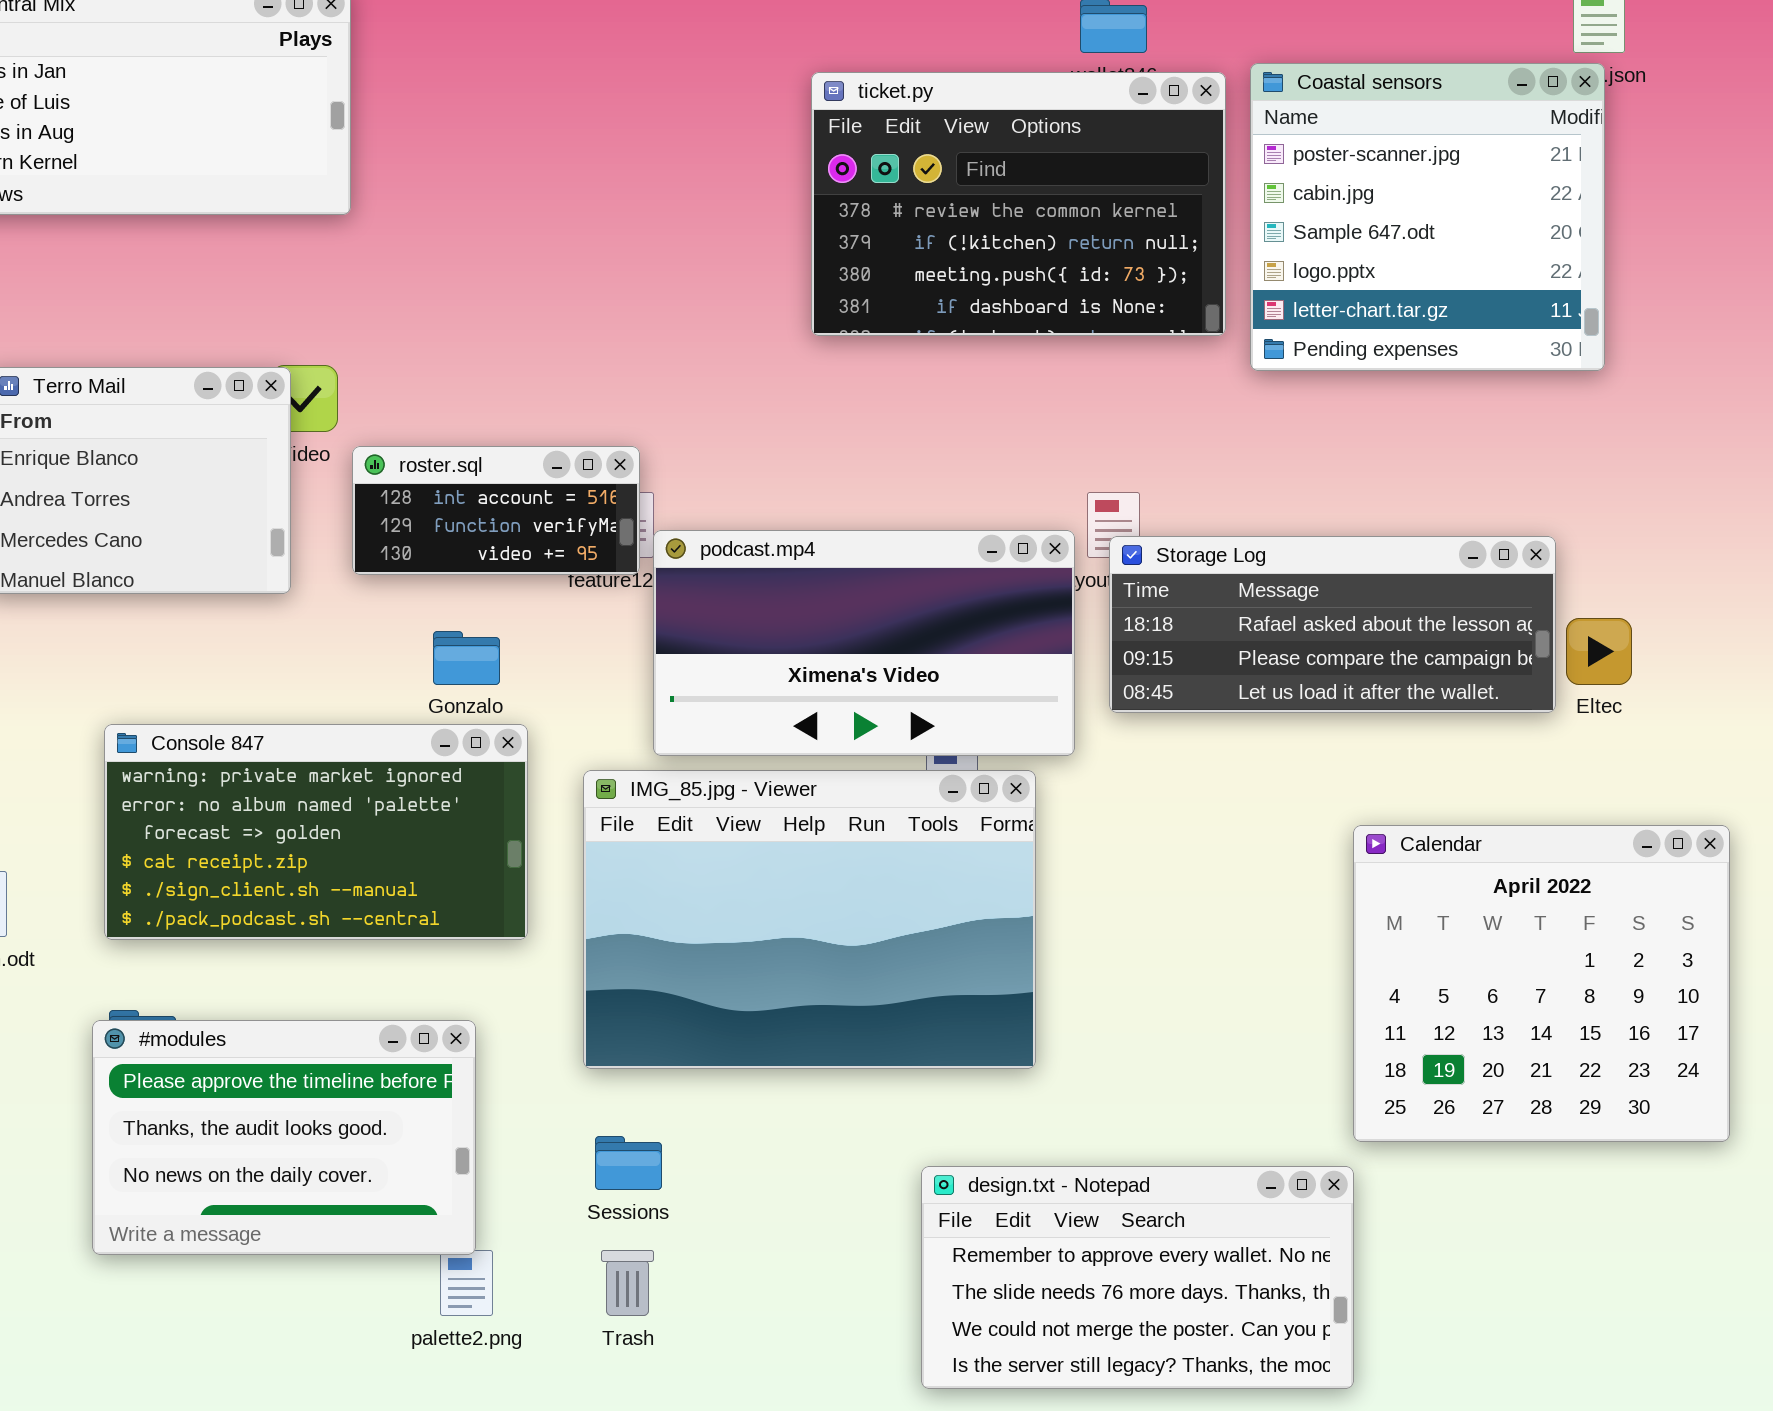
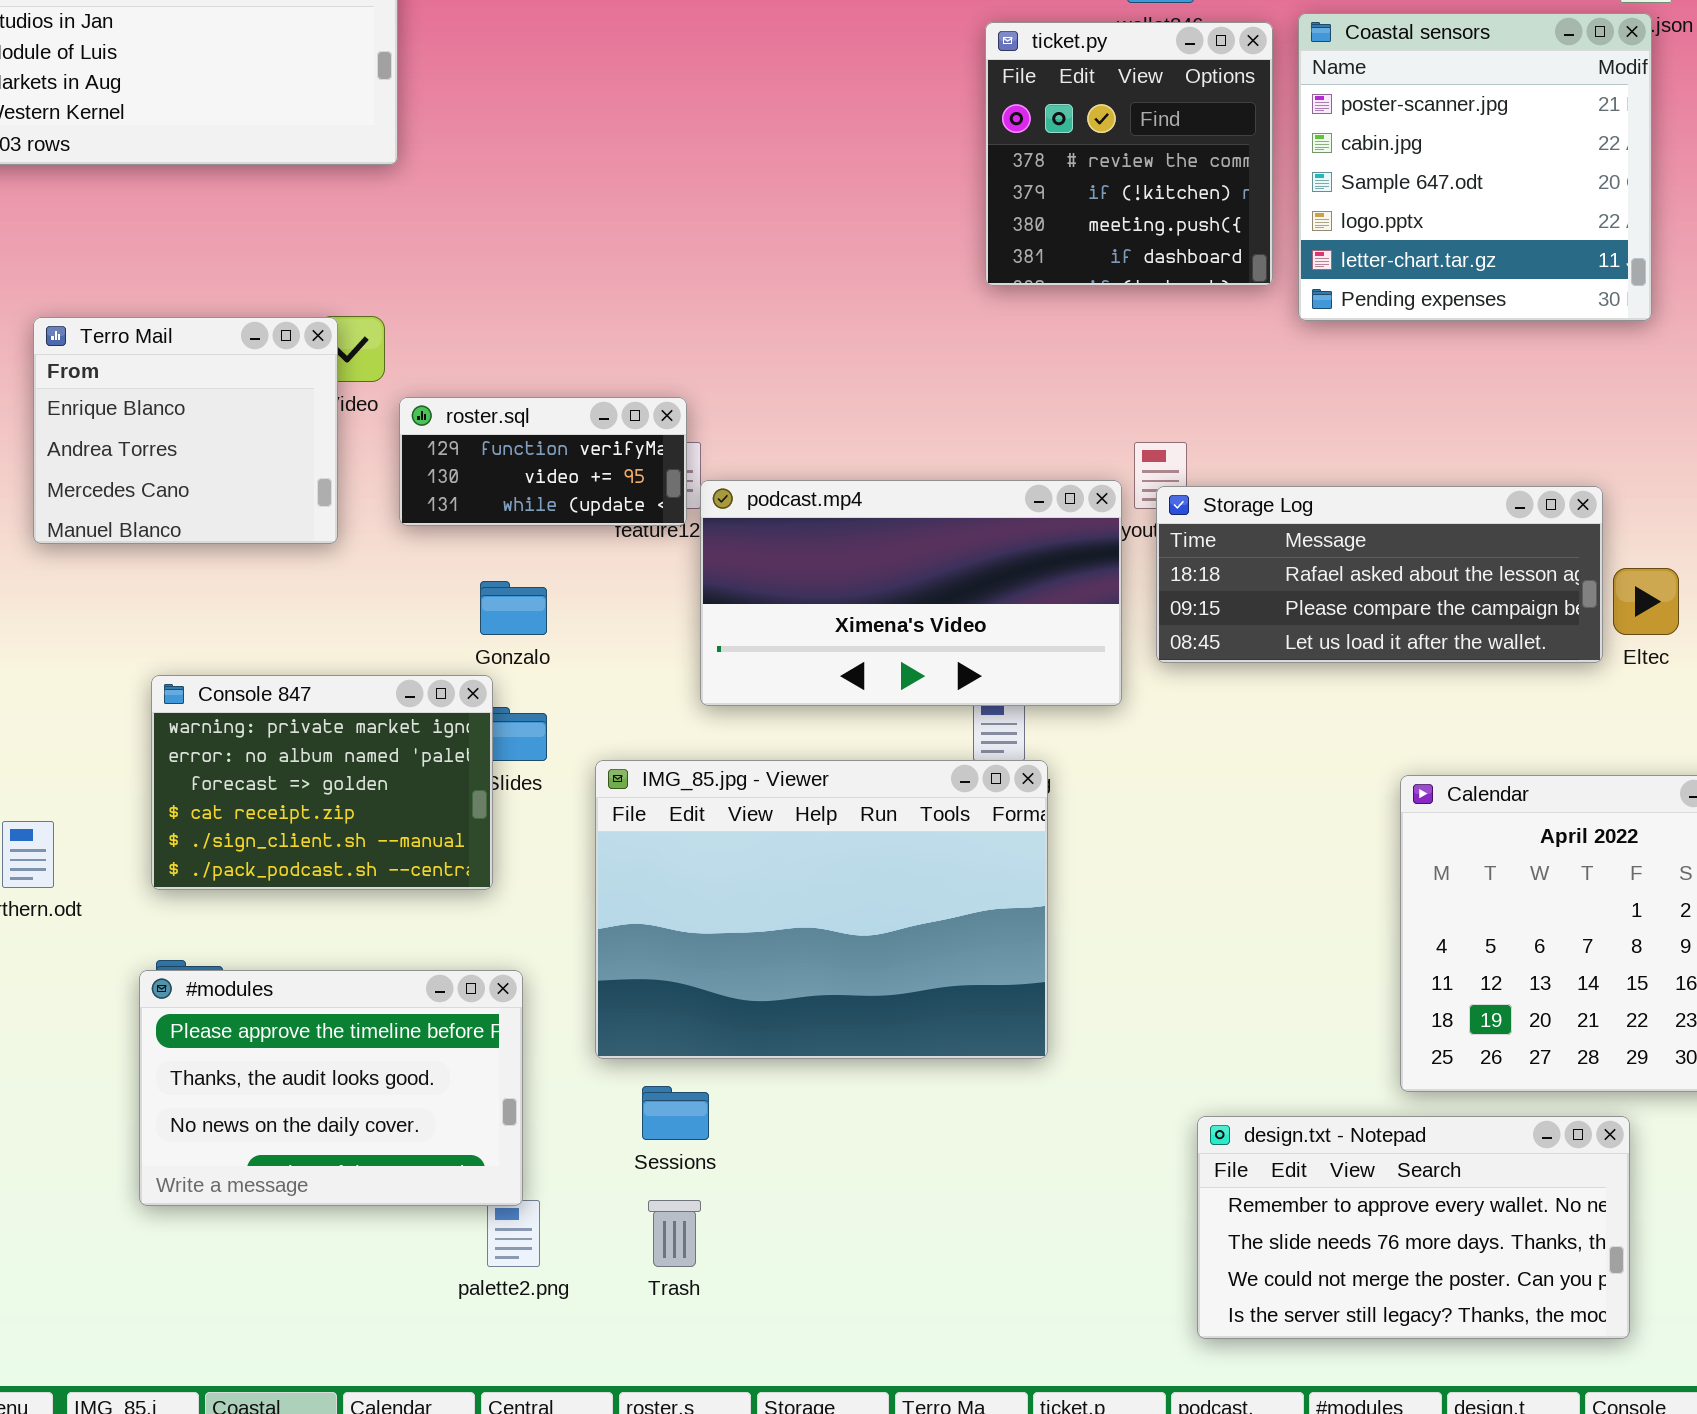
ticket.py: [811,72,1226,336] -> [985,22,1273,286], resized
roster.sql: [352,446,640,575] -> [399,397,687,526], scrolled down 1 row
Console 847: [104,724,528,940] -> [151,675,493,890], resized
IMG_85.jpg - Viewer: [583,770,1036,1069] -> [595,760,1048,1059], moved
design.txt - Notepad: [921,1166,1354,1389] -> [1197,1116,1630,1339], moved

